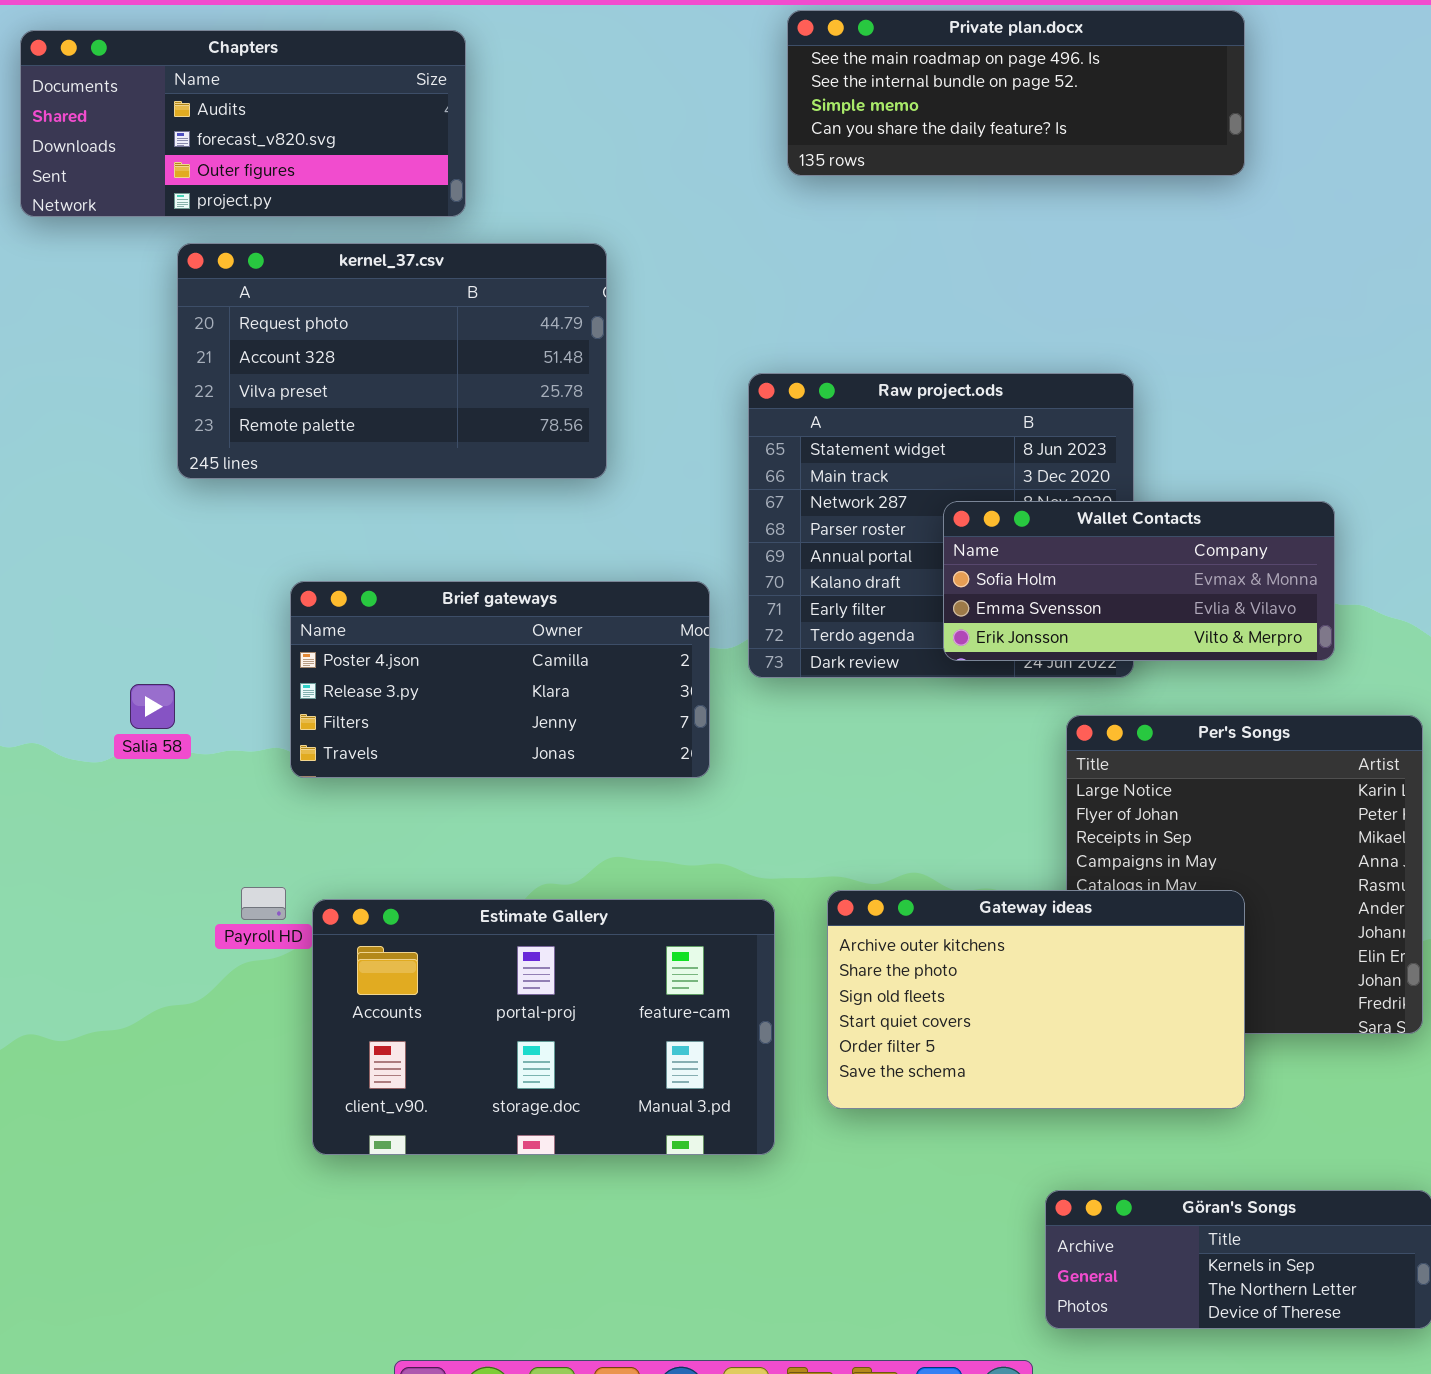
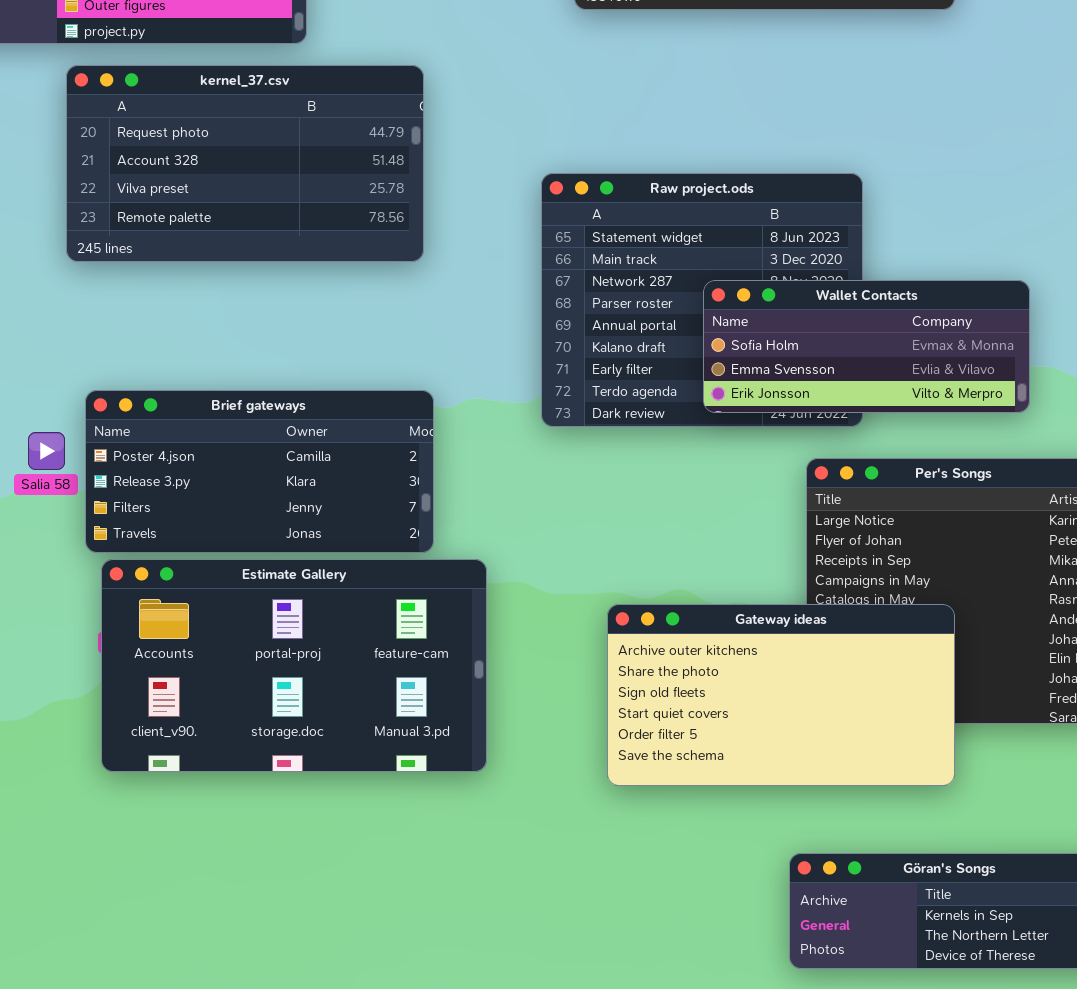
Brief gateways: [290,581,710,778] -> [85,390,434,553], moved
Estimate Gallery: [312,899,775,1155] -> [101,559,487,772], moved

